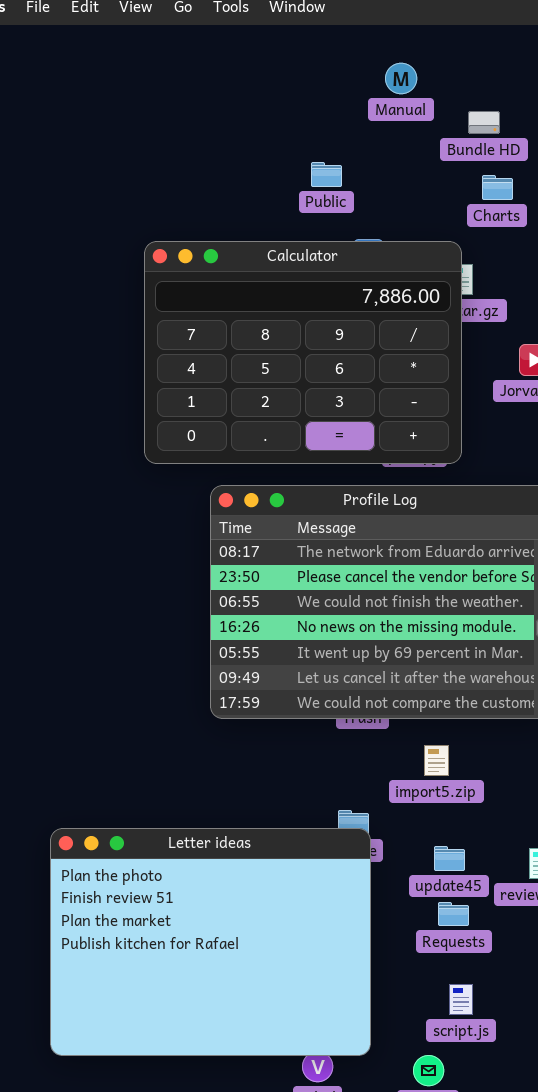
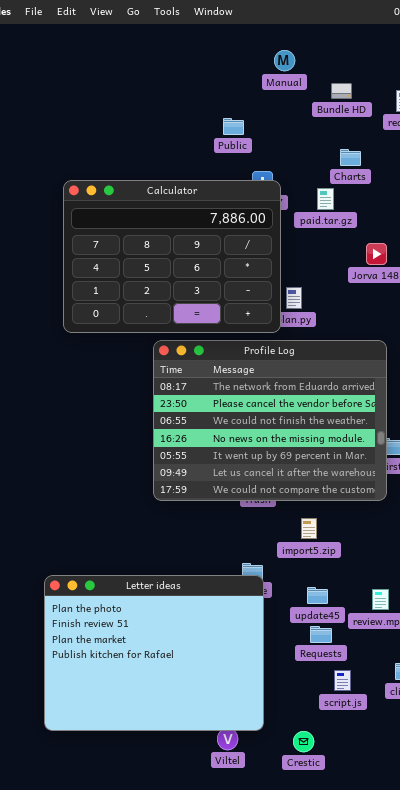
Charts: [482,175,513,200] -> [340,149,361,166], moved
Calculator: [144,241,462,464] -> [63,180,281,333], moved
script.js: [449,984,473,1015] -> [334,670,351,691], moved

